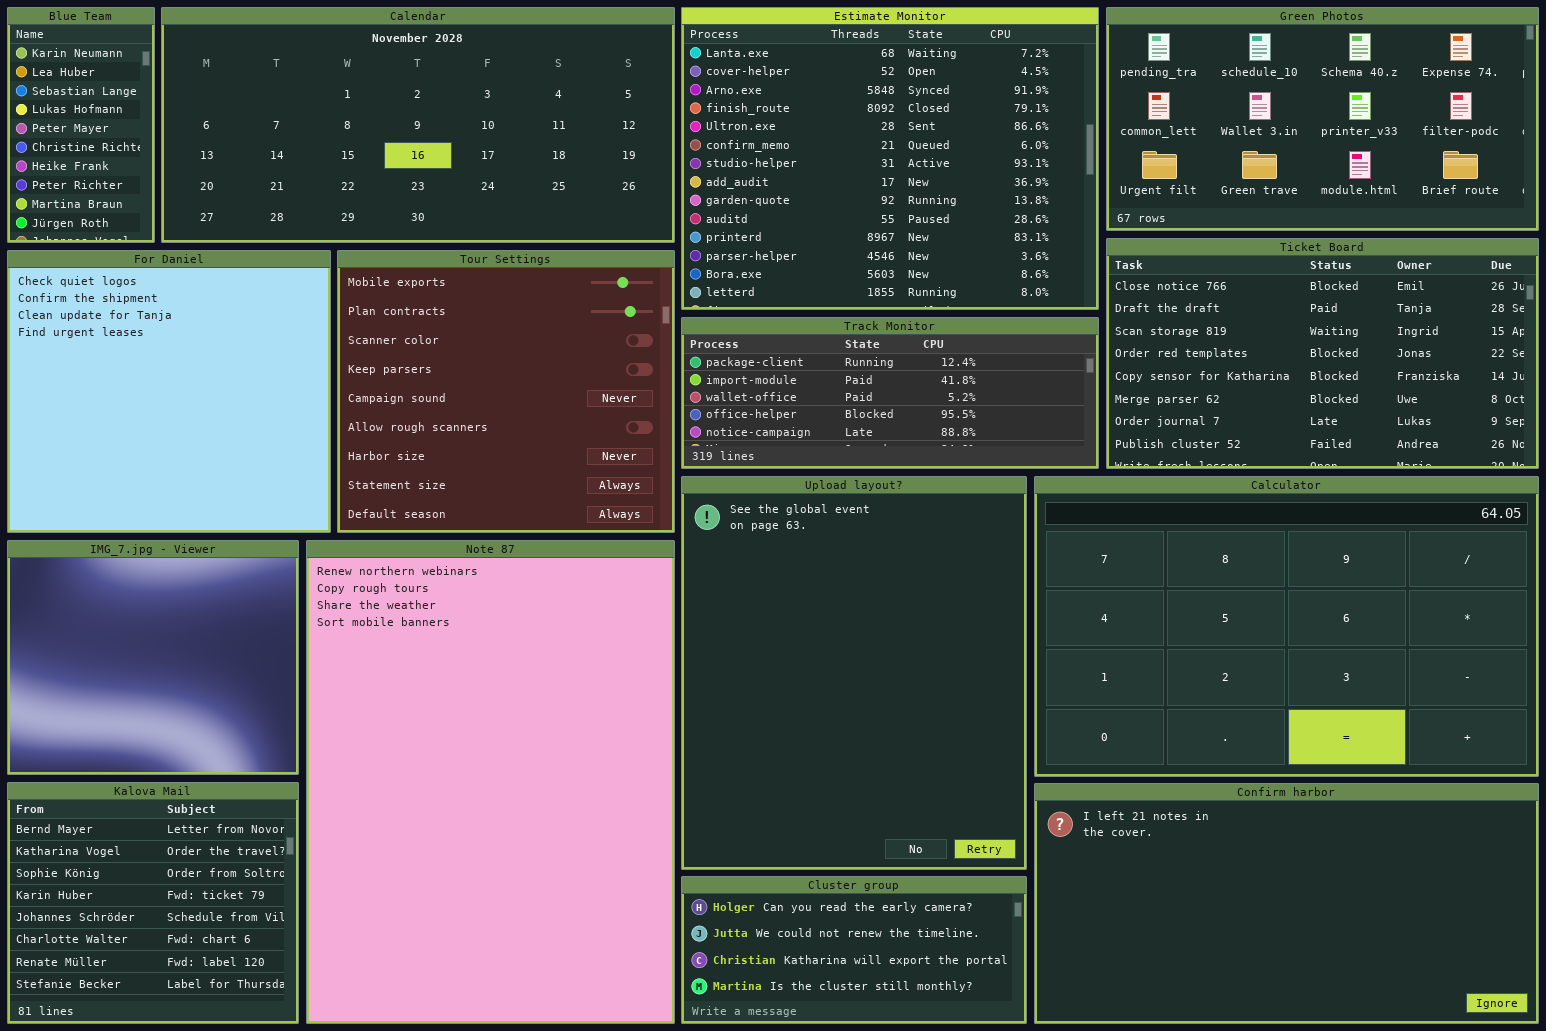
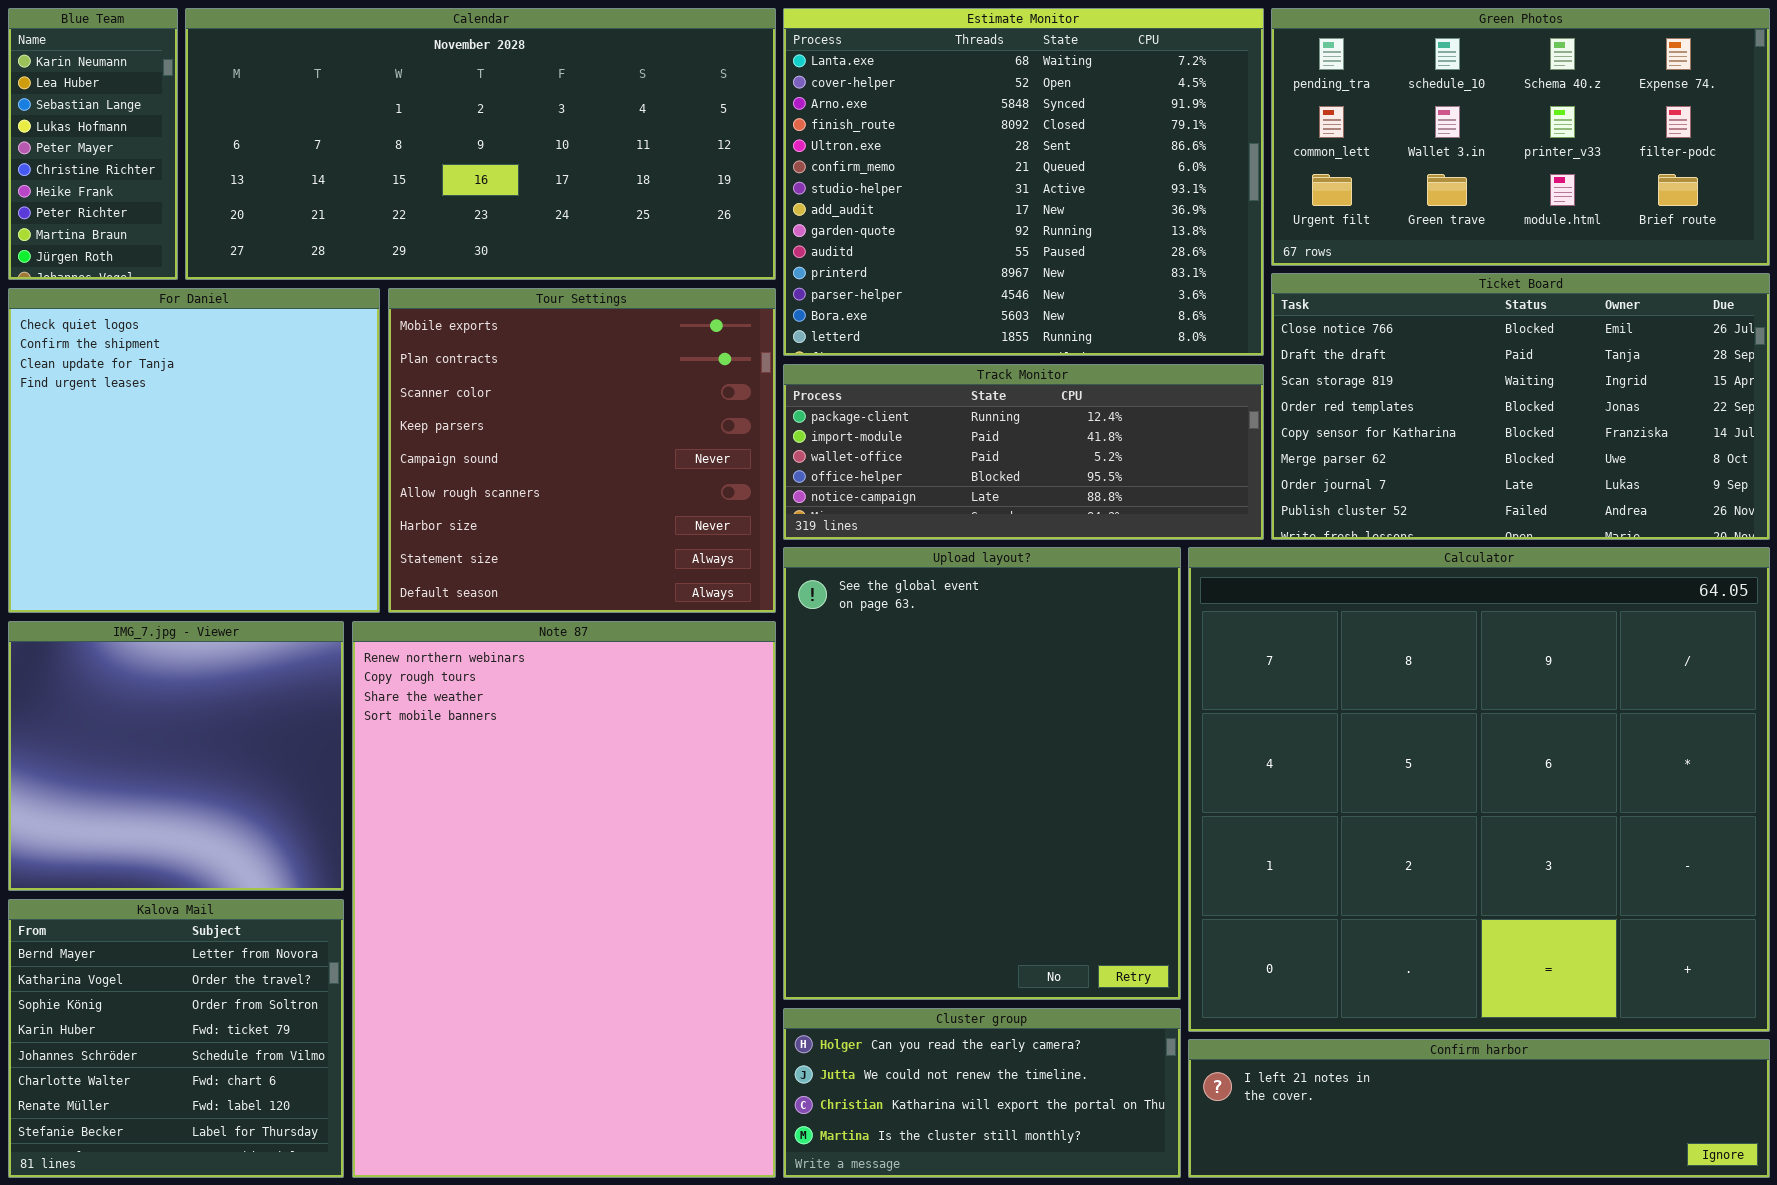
Calculator: [1034,476,1539,777] -> [1188,547,1770,1032], resized
Confirm harbor: [1034,783,1539,1024] -> [1188,1039,1770,1178], resized

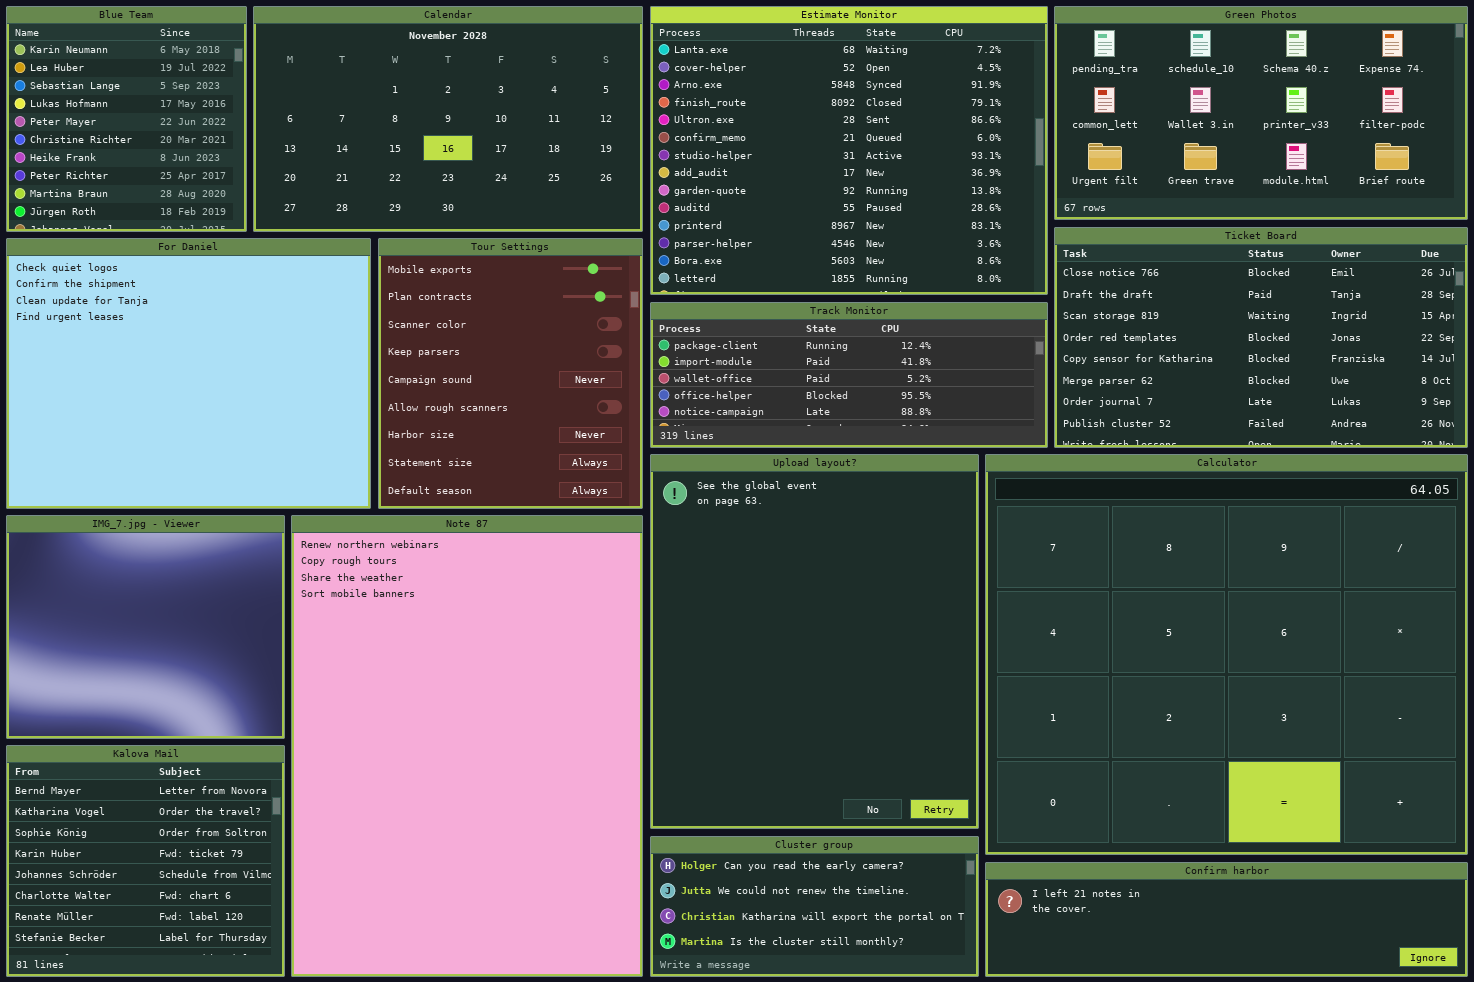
Blue Team: [8,8,178,280] -> [6,6,247,232], resized
Calendar: [185,8,776,280] -> [253,6,643,232], resized
For Daniel: [8,288,380,613] -> [6,238,371,509], resized
Tour Settings: [388,288,776,613] -> [378,238,643,509], resized

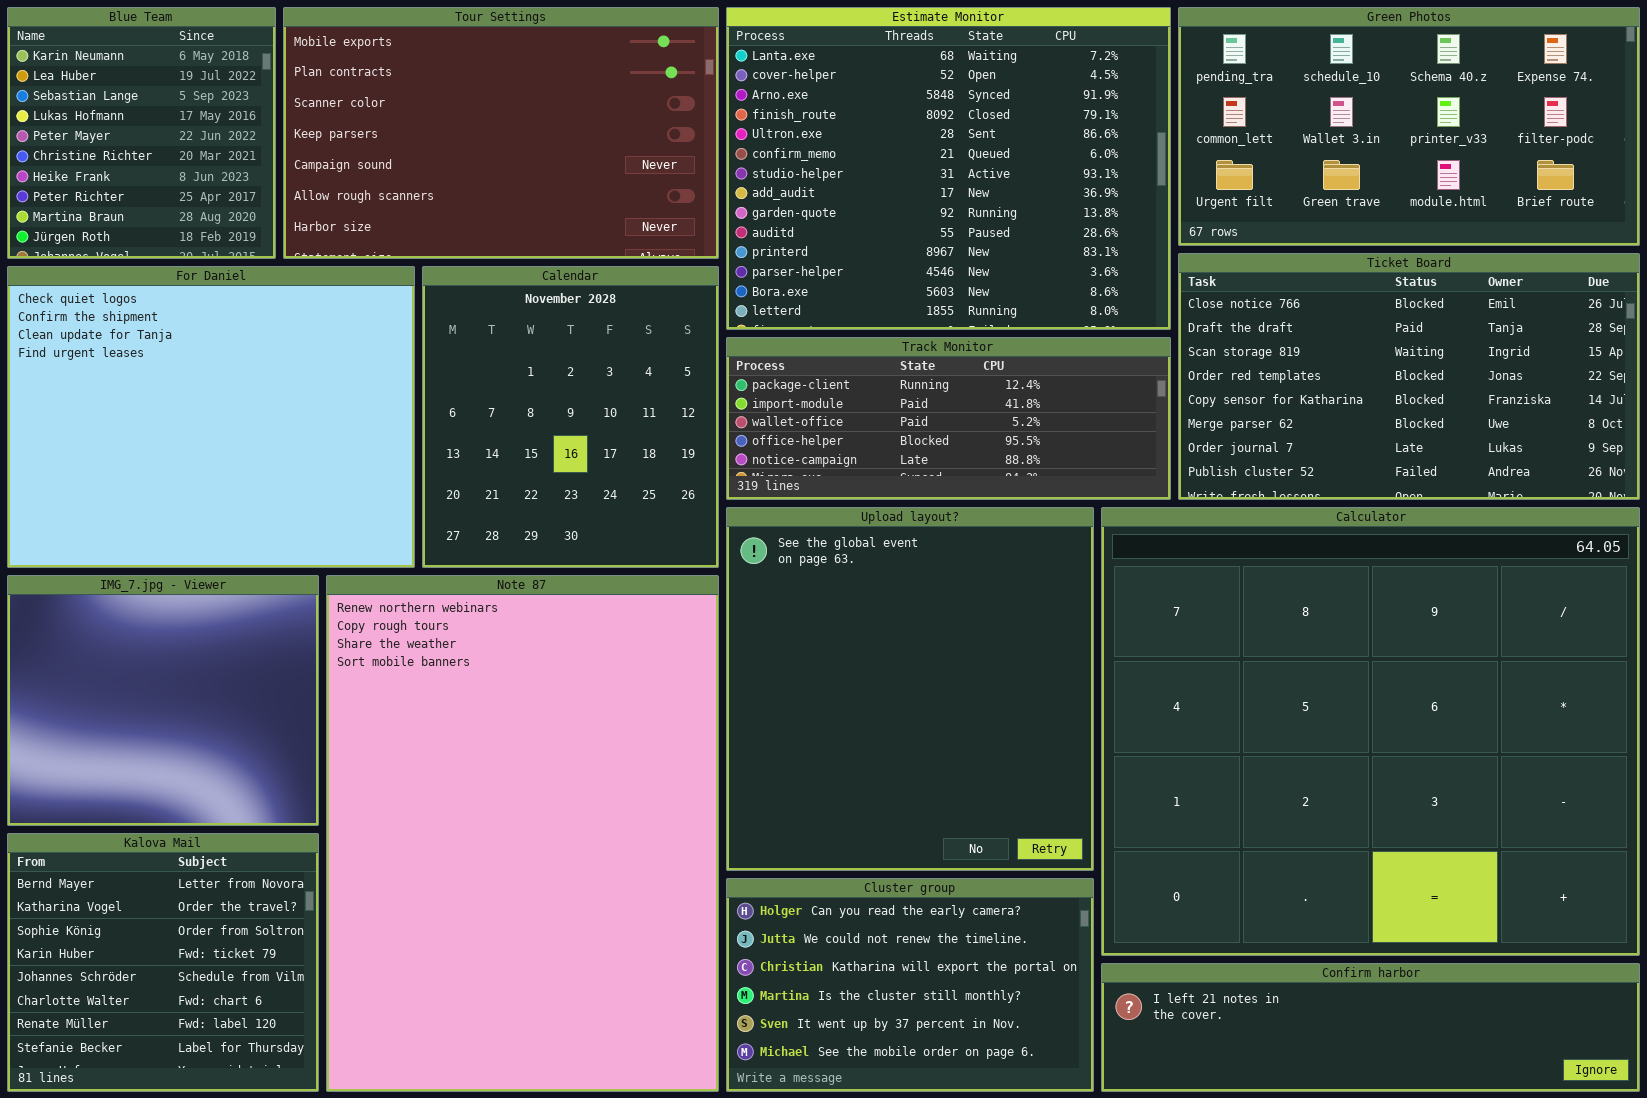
Calendar: [253,6,643,232] -> [422,266,719,568], moved, resized
Tour Settings: [378,238,643,509] -> [283,7,719,259], moved, resized
Upload layout?: [650,454,979,829] -> [726,507,1094,871], resized
Cluster group: [650,836,979,977] -> [726,878,1094,1092], resized

